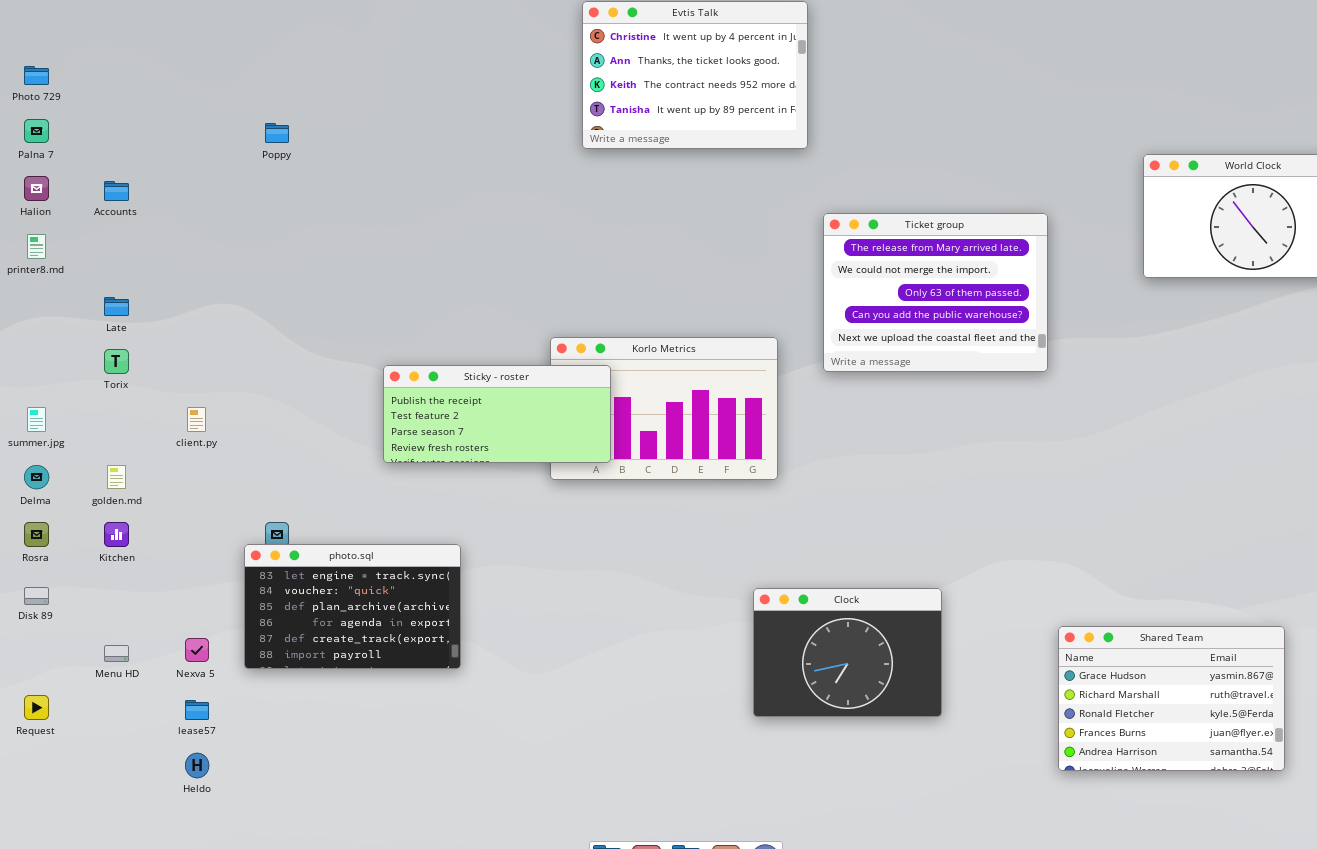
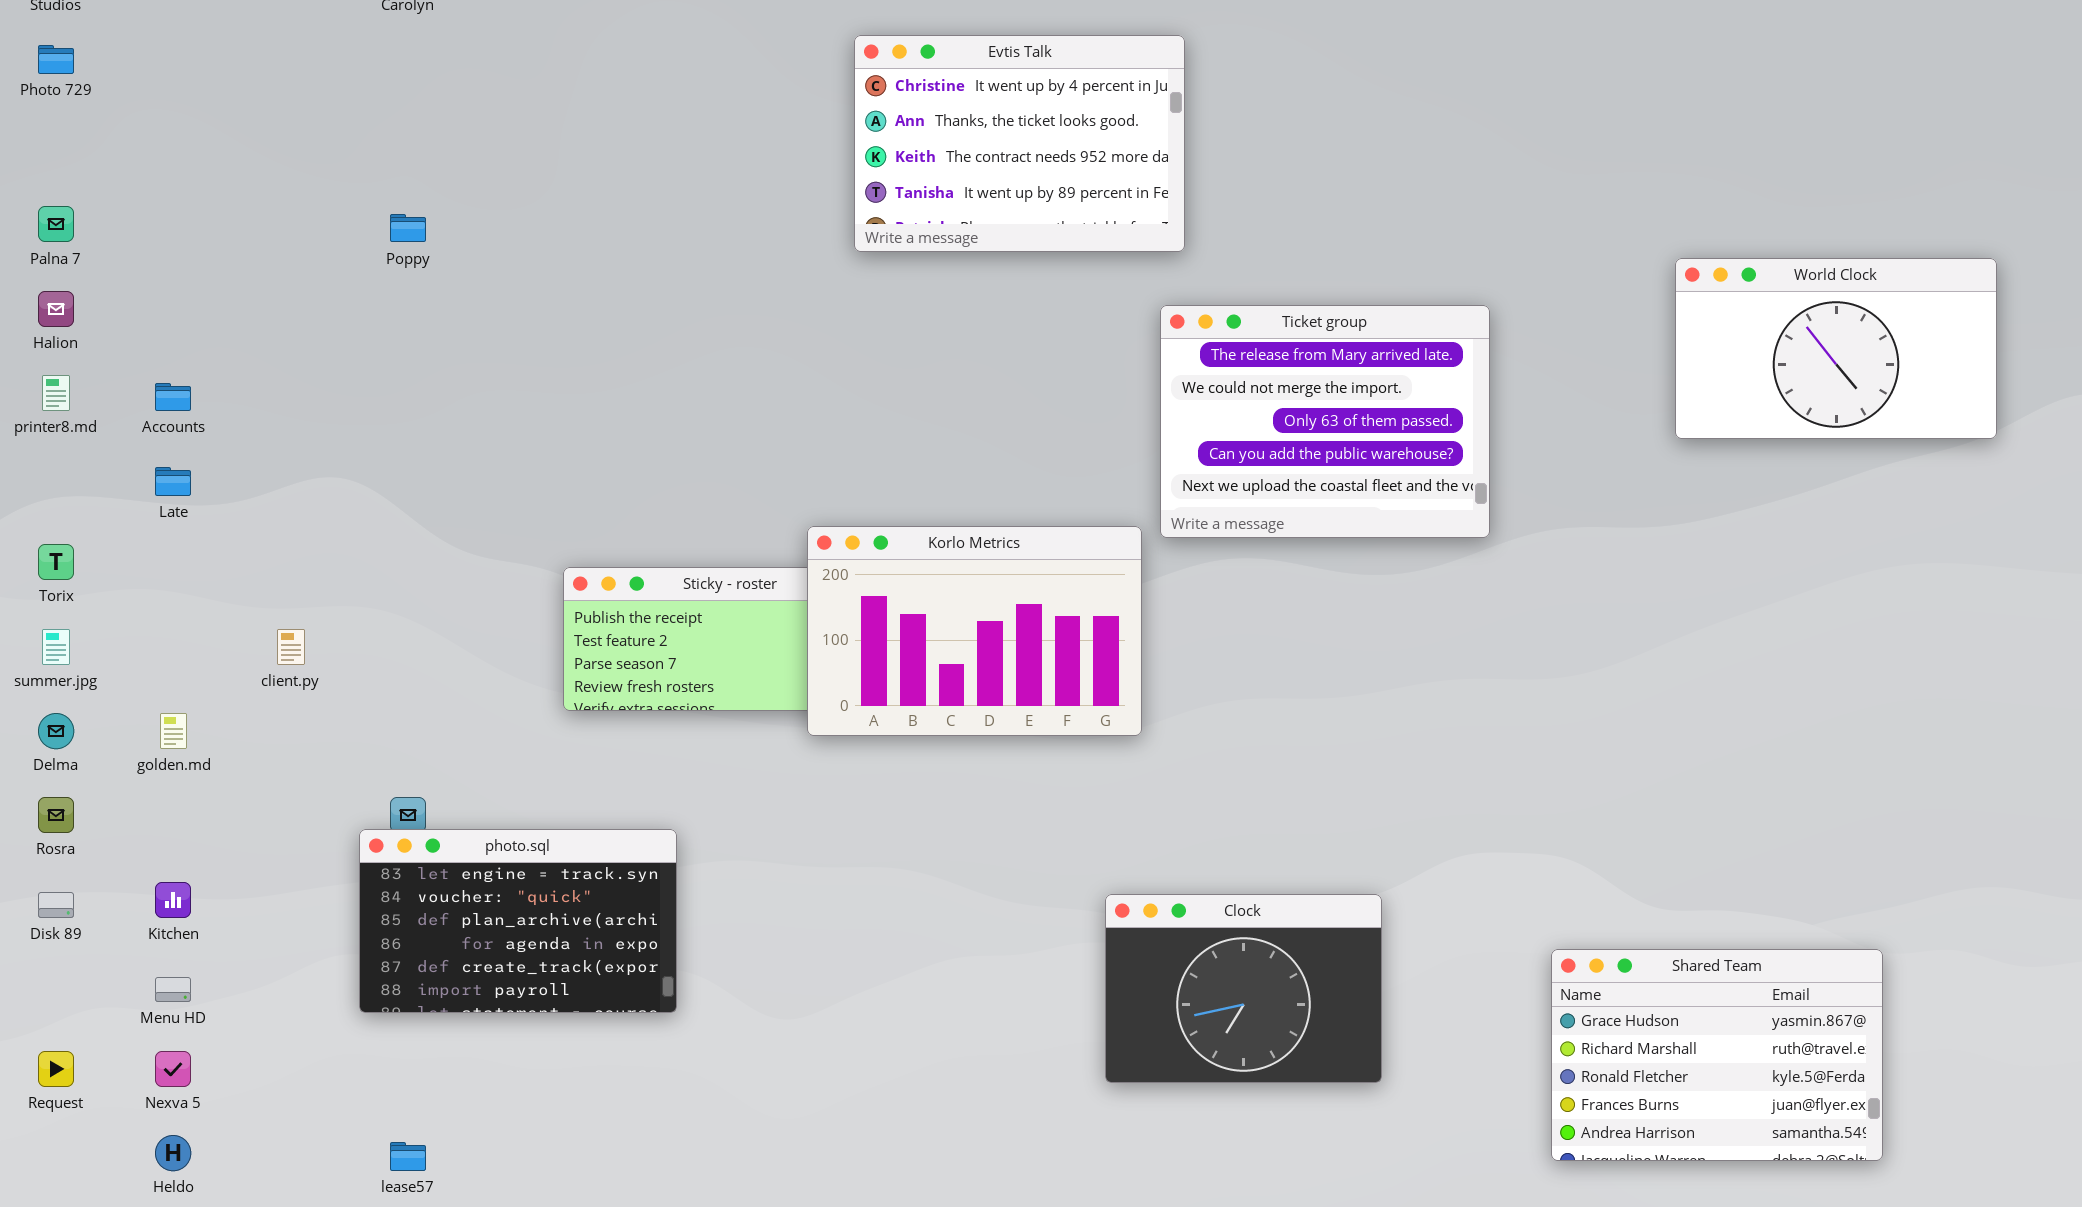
Photo 729: [24,66,49,85] -> [38,45,74,74], moved
Accounts: [104,181,129,201] -> [155,383,191,411], moved
Ticket group: [823,213,1048,372] -> [1160,305,1490,538], moved
Korlo Metrics: [550,337,778,480] -> [807,526,1142,736], raised
Torix: [104,349,129,374] -> [38,544,74,580], moved
Kitchen: [104,522,129,547] -> [155,882,191,918], moved
Nexva 5: [185,638,209,662] -> [155,1051,191,1087], moved
lease57: [185,700,209,720] -> [390,1142,426,1171], moved
Heldo: [185,753,209,778] -> [155,1135,191,1171], moved

